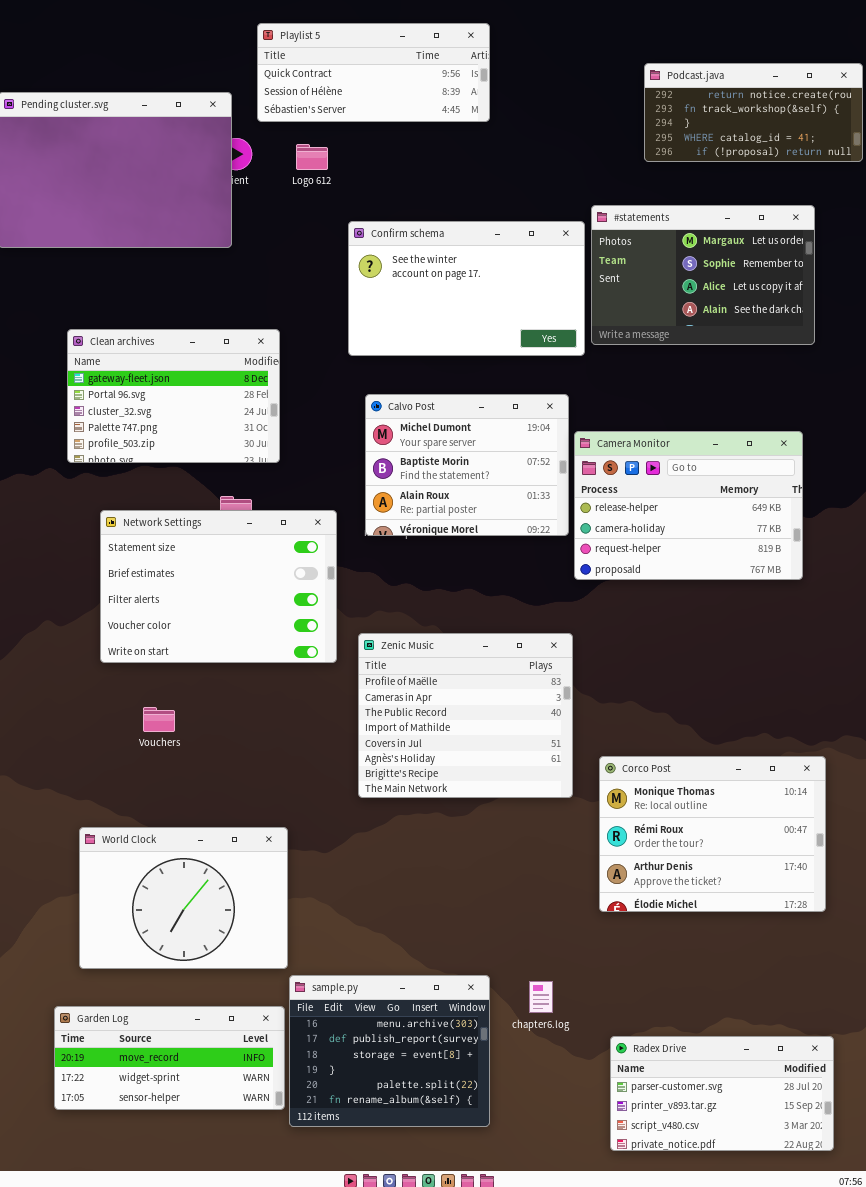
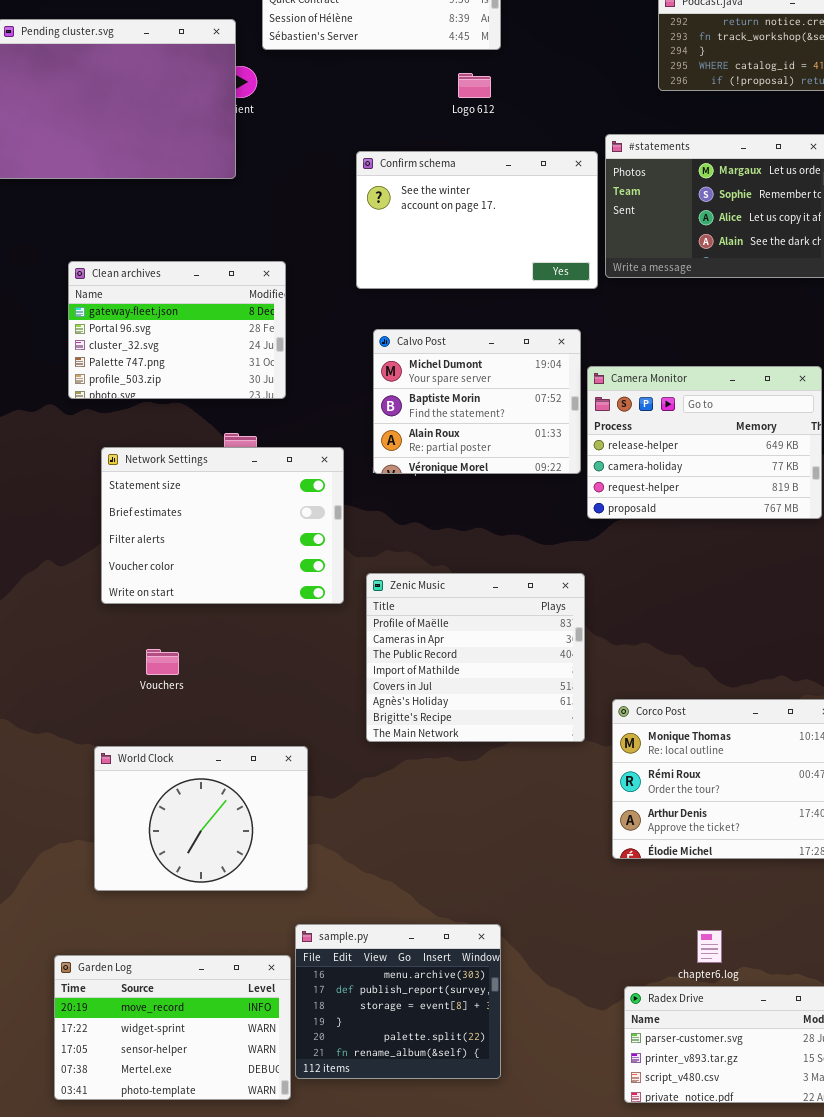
Logo 612: [296,144,328,170] -> [458,73,491,98], moved
World Clock: [79,827,288,969] -> [94,746,308,891], moved
chapter6.log: [529,981,553,1013] -> [697,930,722,963], moved
Garden Log: [54,1006,285,1110] -> [54,955,291,1100], resized

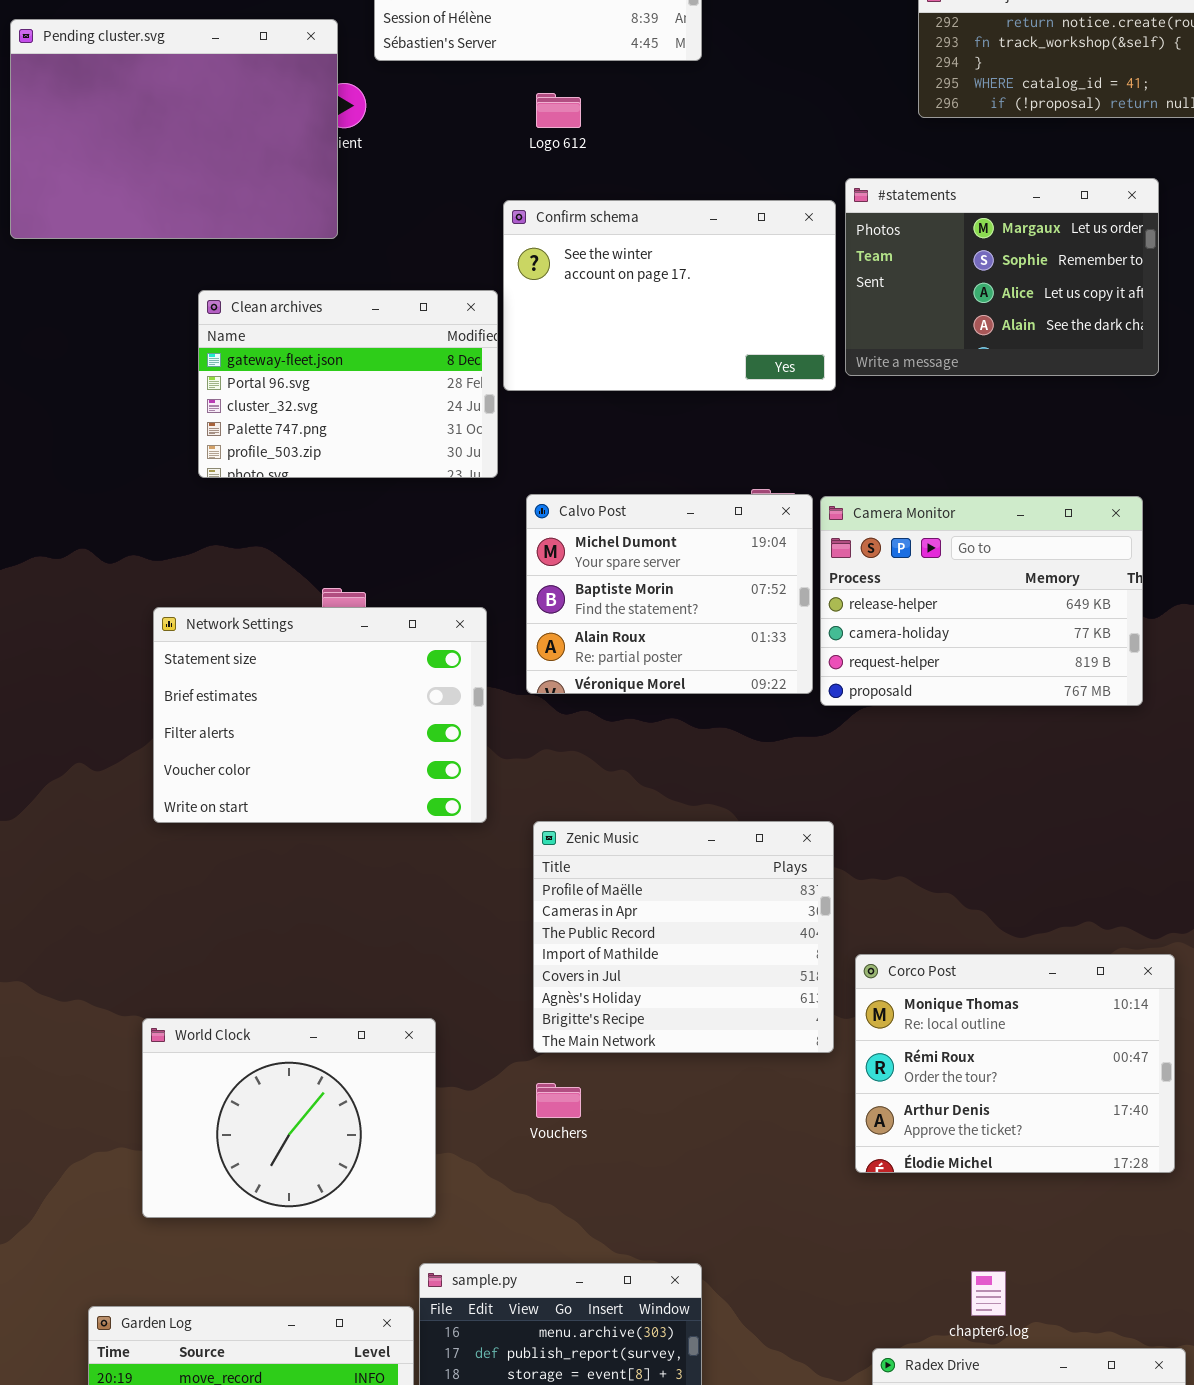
Logo 612: [458,73,491,98] -> [536,93,581,128], moved
Clean archives: [68,261,286,399] -> [198,290,498,478], moved
Calvo Post: [373,329,581,474] -> [526,494,813,694], moved
Zenic Music: [366,573,585,742] -> [533,821,834,1053], moved
Vouchers: [146,649,179,675] -> [536,1083,581,1118], moved

